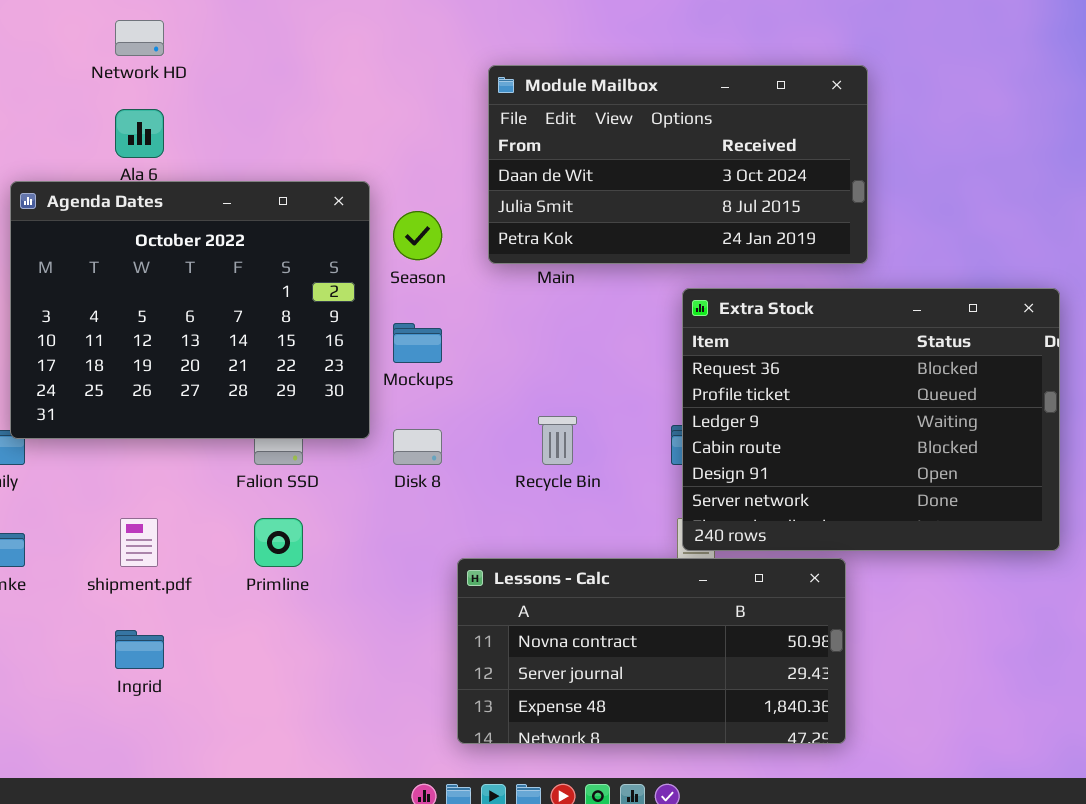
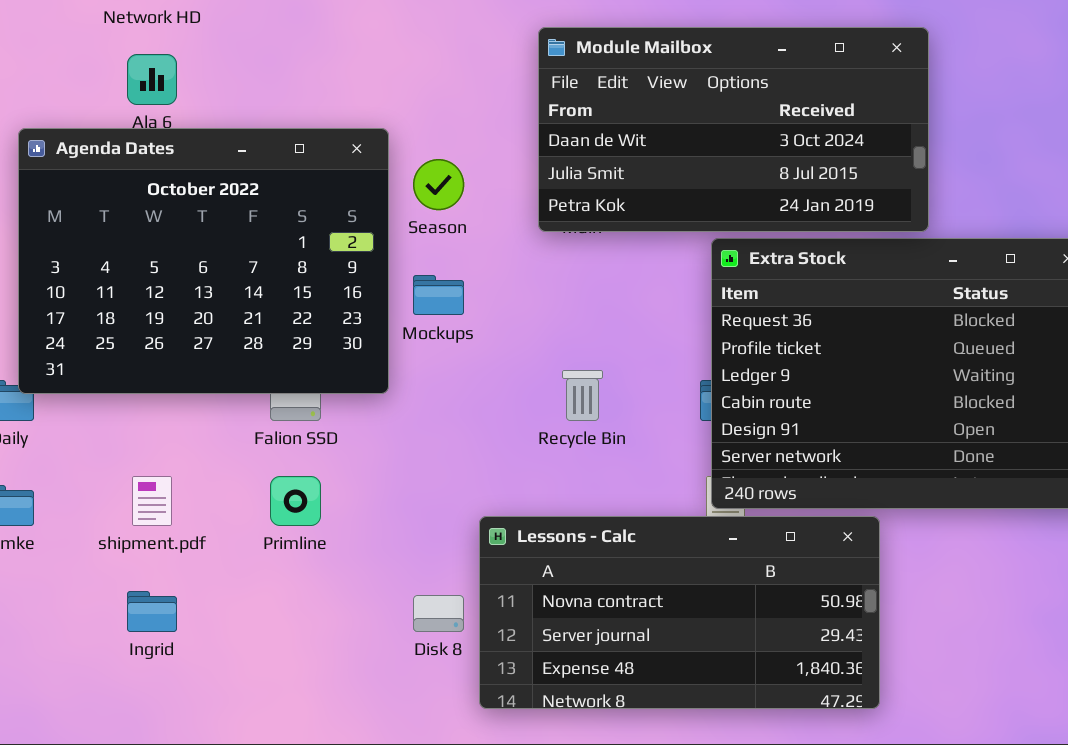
Module Mailbox: [488,65,868,264] -> [538,27,929,232], moved
Disk 8: [393,429,442,465] -> [413,595,464,632], moved

